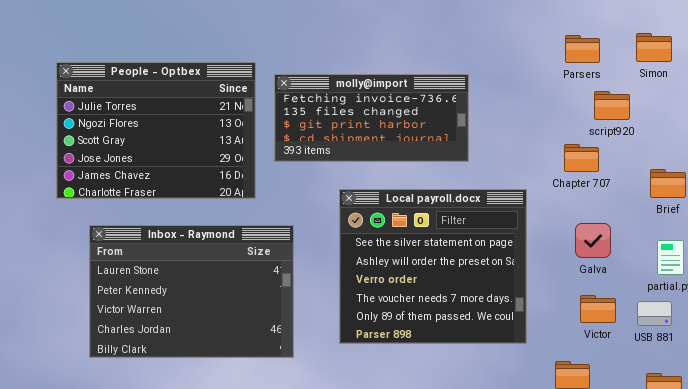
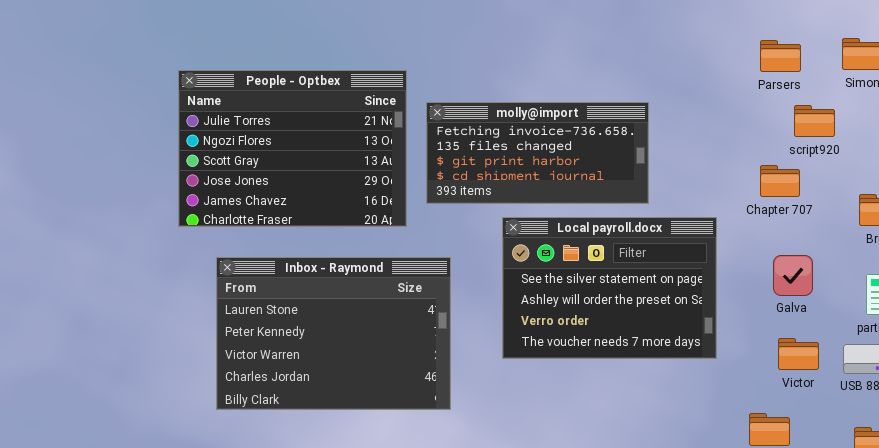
molly@import: [274,74,469,162] -> [426,102,649,204], moved
Local payroll.docx: [339,189,527,344] -> [502,217,717,359], resized

